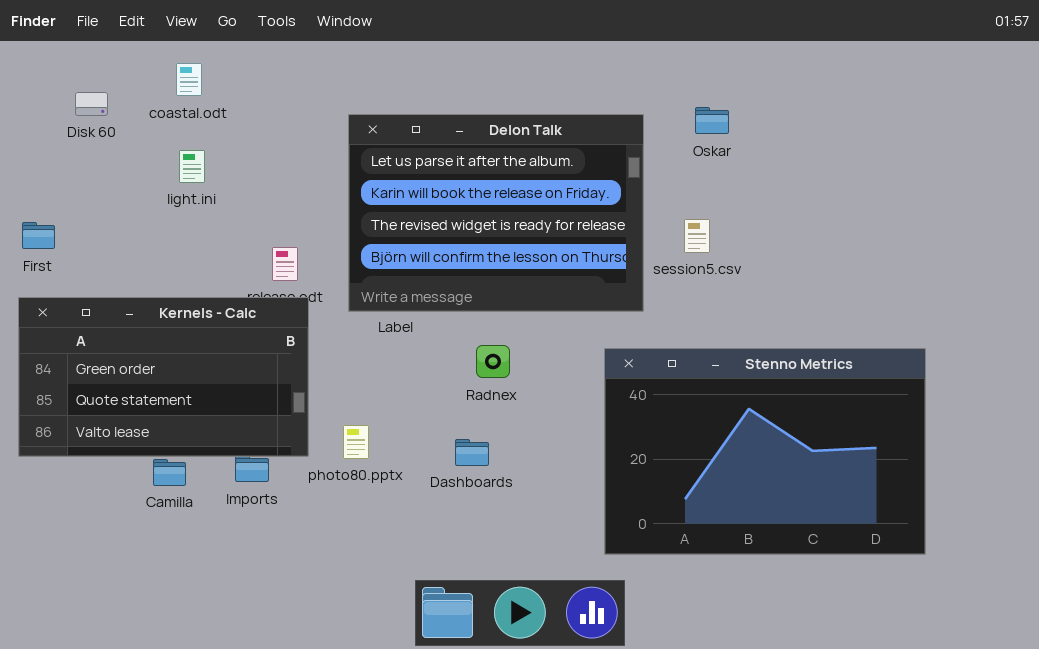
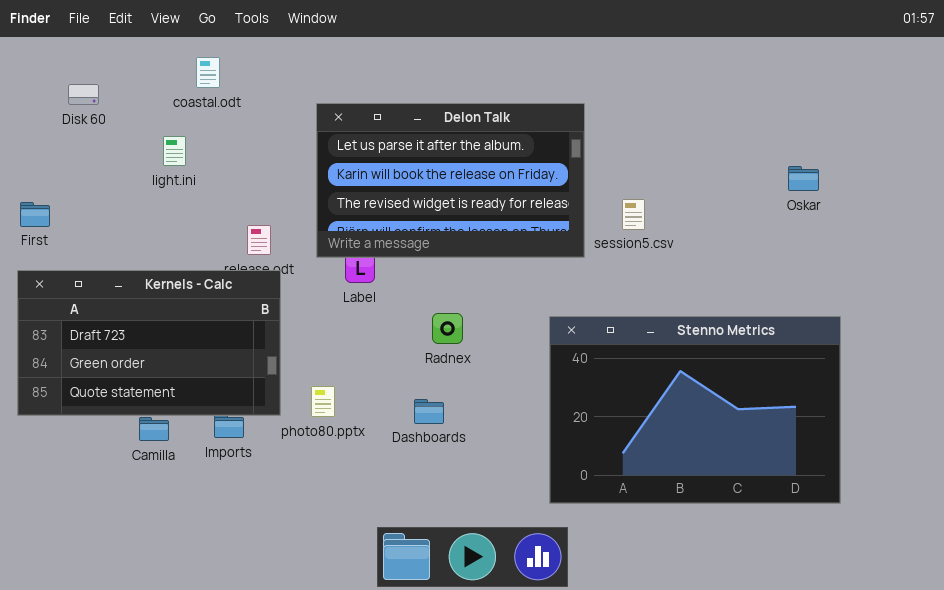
coastal.odt: [176,63,202,96] -> [196,57,220,88], moved
Oskar: [695,107,729,134] -> [788,166,819,191], moved
Delon Talk: [348,114,644,312] -> [316,103,585,258], resized
Kernels - Calc: [18,297,309,457] -> [17,270,281,416], scrolled up 1 row

